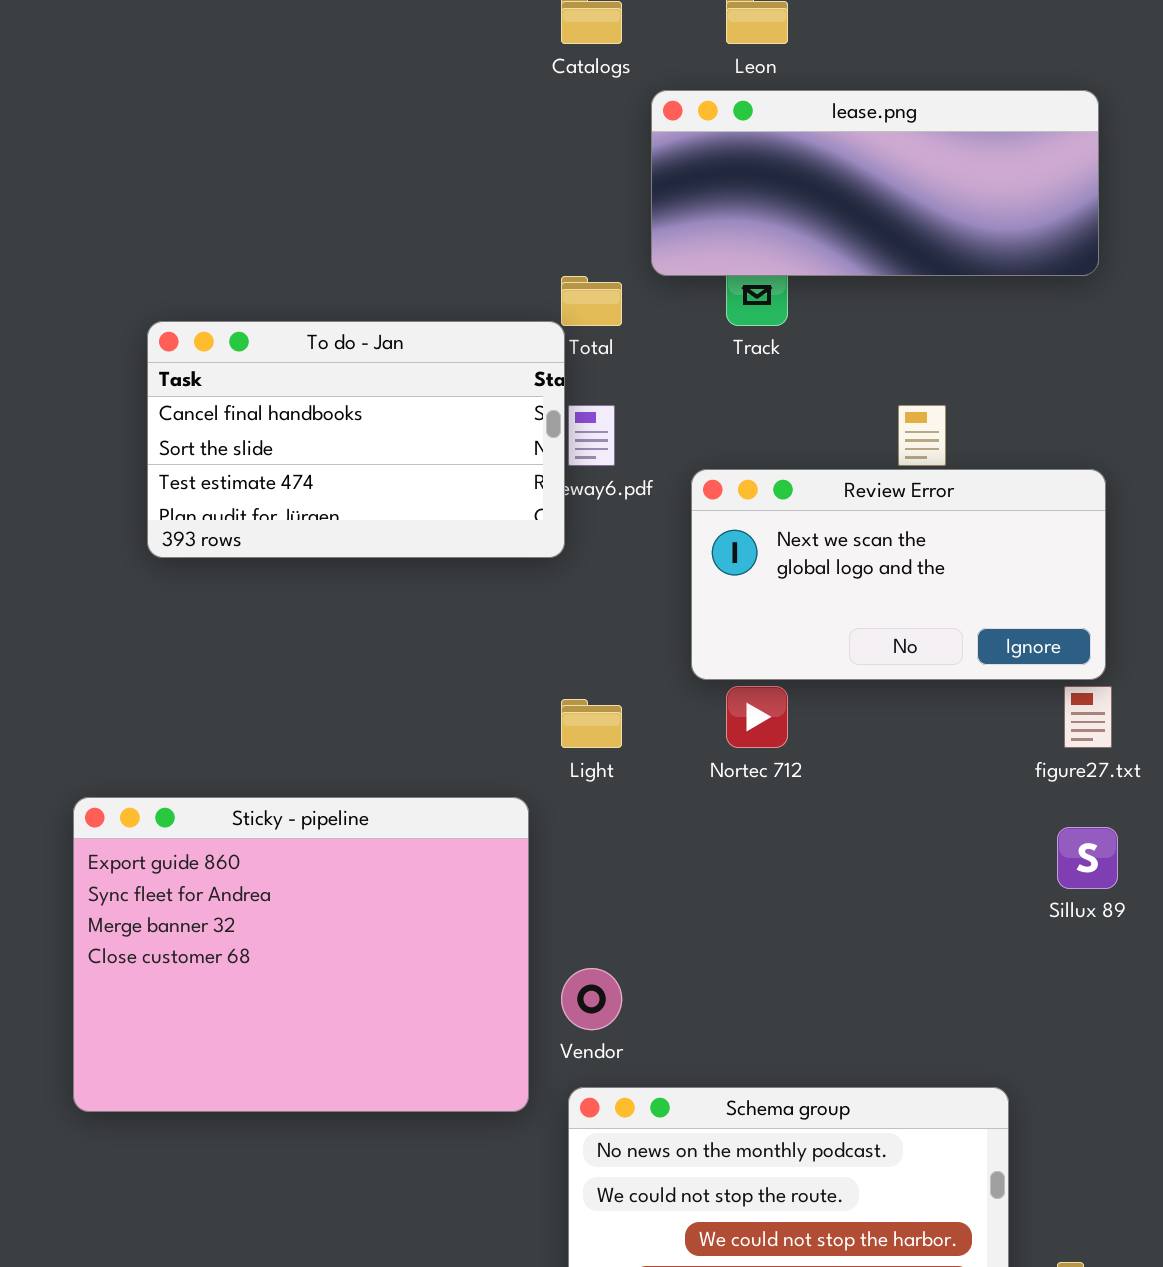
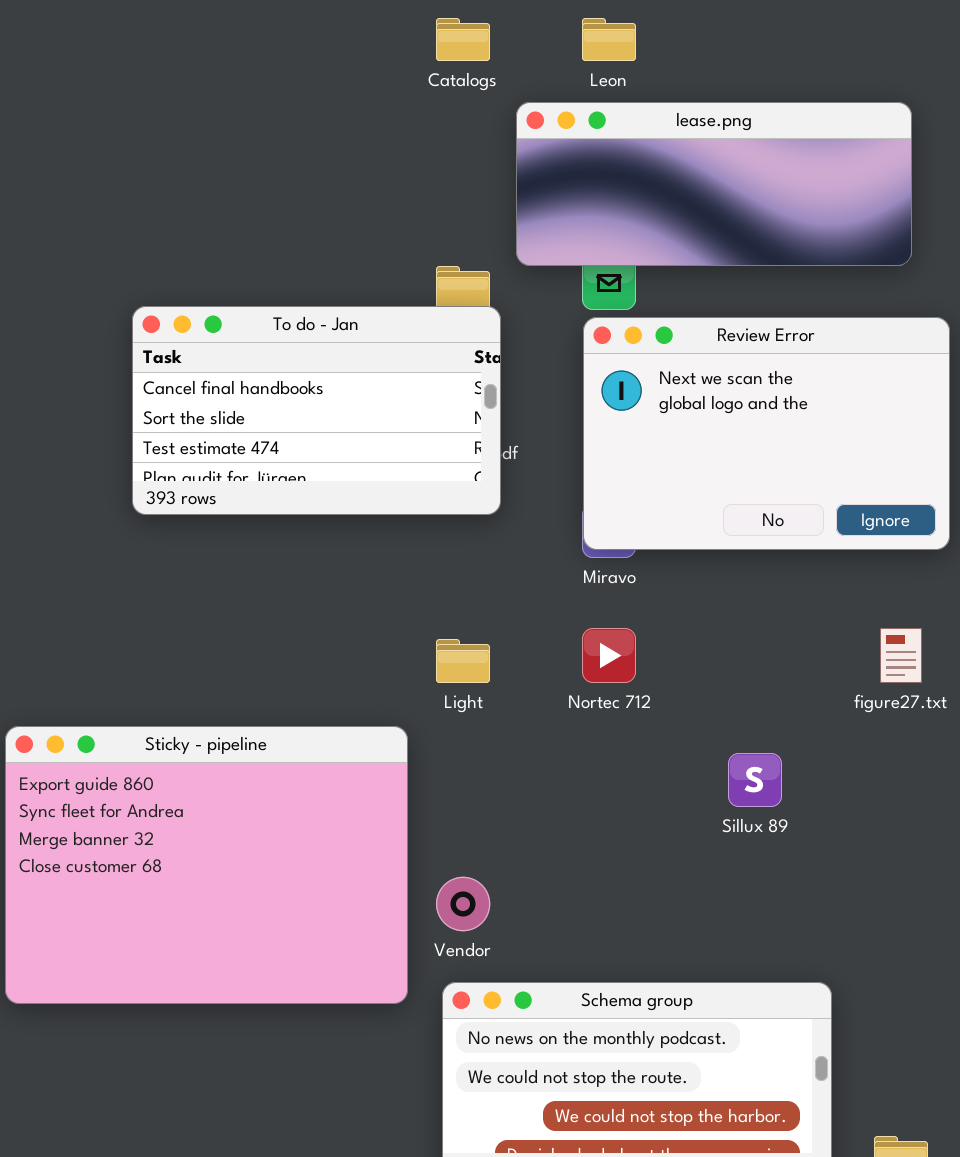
To do - Jan: [147,321,565,558] -> [132,306,501,515], moved
Review Error: [691,469,1106,680] -> [583,317,950,550], moved, resized
Sillux 89: [1057,827,1118,889] -> [728,753,782,807], moved

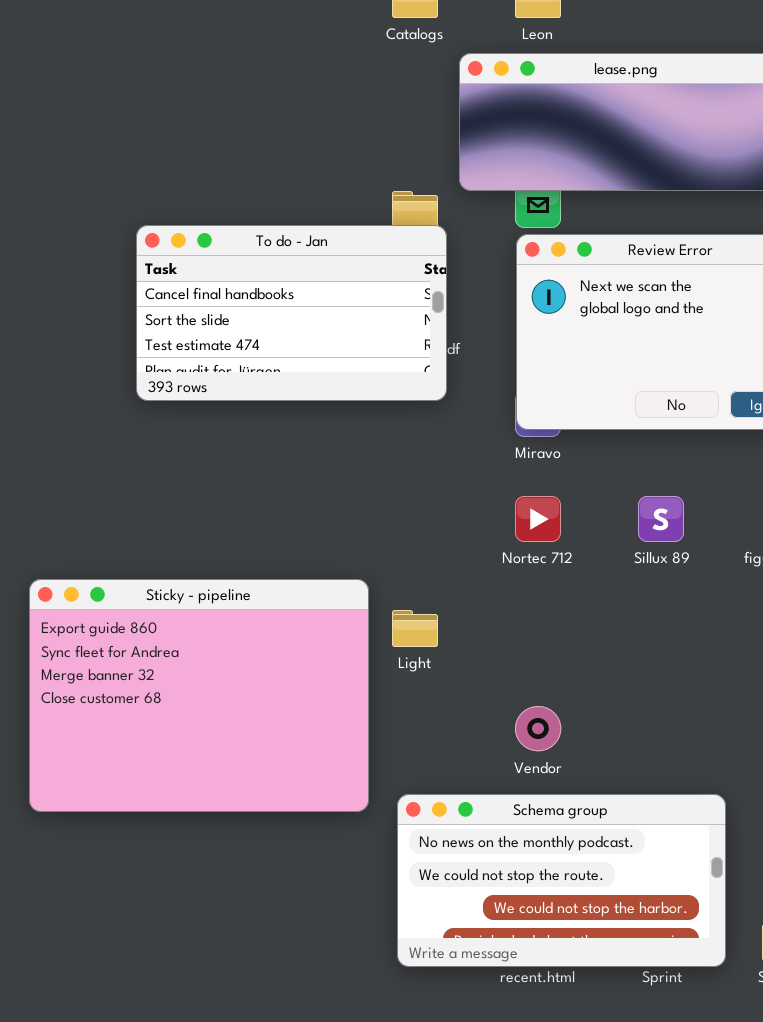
Light: [436,639,490,683] -> [392,610,438,647], moved
Sillux 89: [728,753,782,807] -> [638,496,684,542], moved
Vendor: [436,877,490,931] -> [515,706,561,751], moved

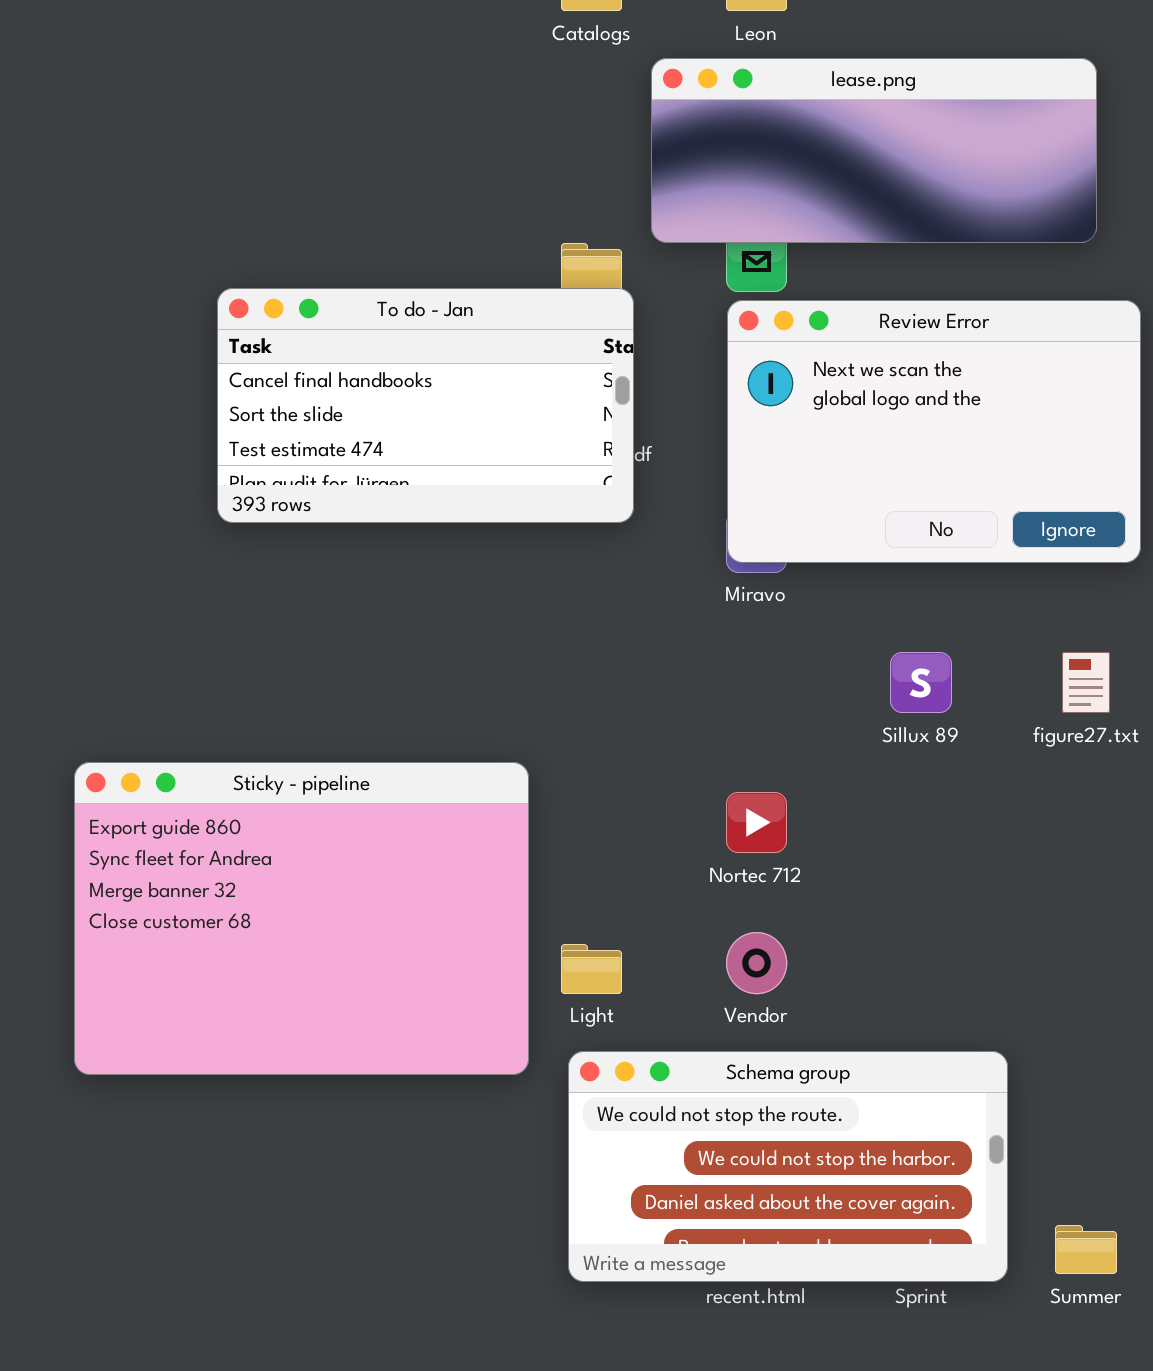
Nortec 712: [515,496,561,542] -> [726,792,787,853], moved
Light: [392,610,438,647] -> [561,944,622,994], moved
Schema group: [397,794,726,967] -> [568,1051,1008,1282], scrolled down 1 row

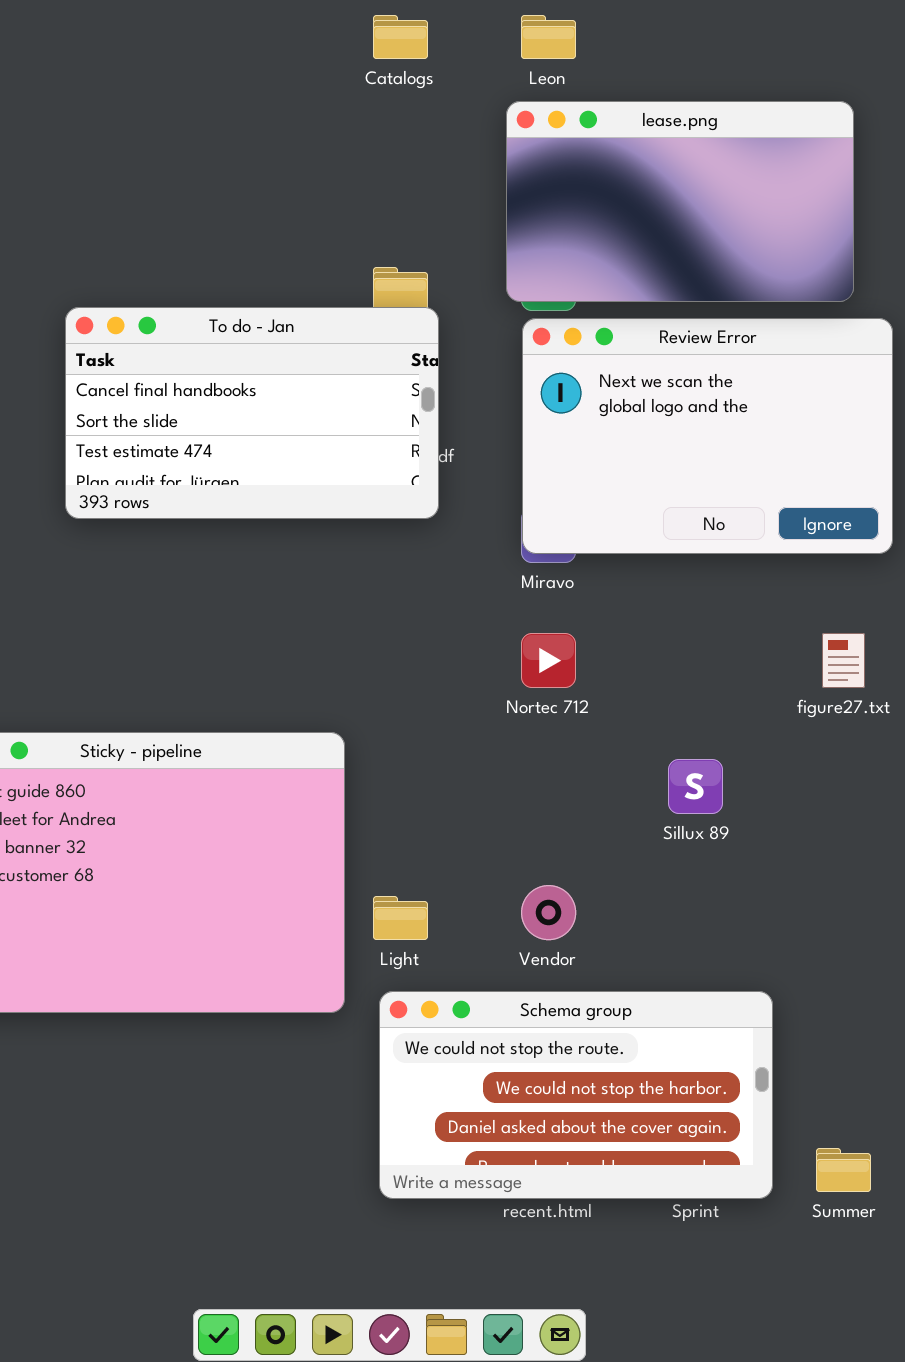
lease.png: [651,58,1097,243] -> [506,101,854,302], resized
Sillux 89: [890,652,952,713] -> [668,759,723,814], moved
Nortec 712: [726,792,787,853] -> [521,633,576,688], moved

